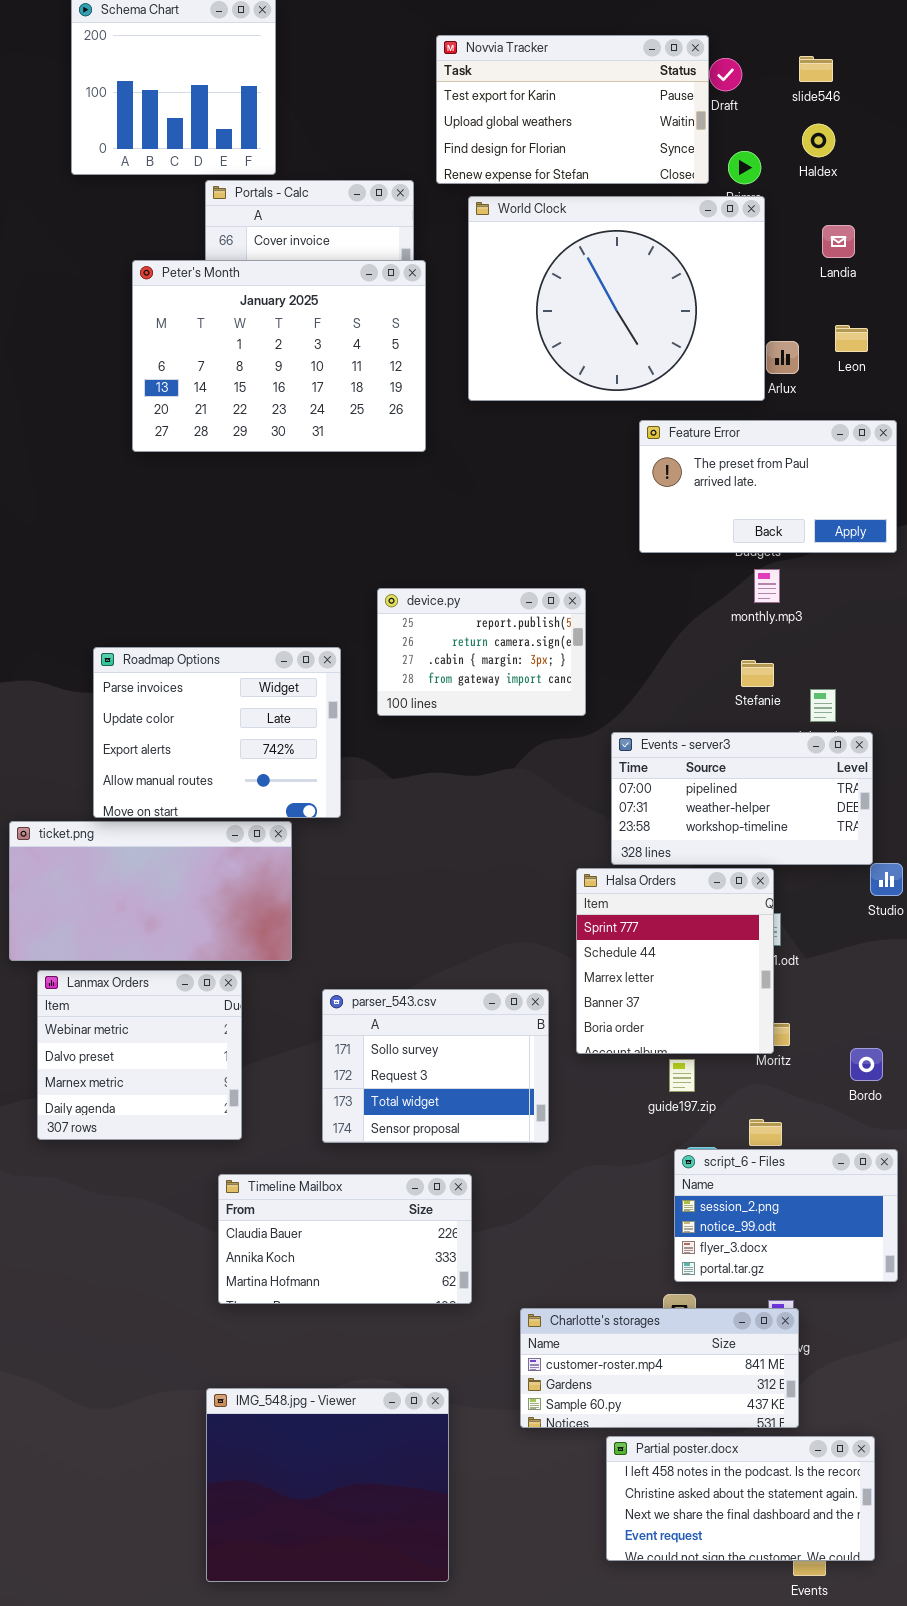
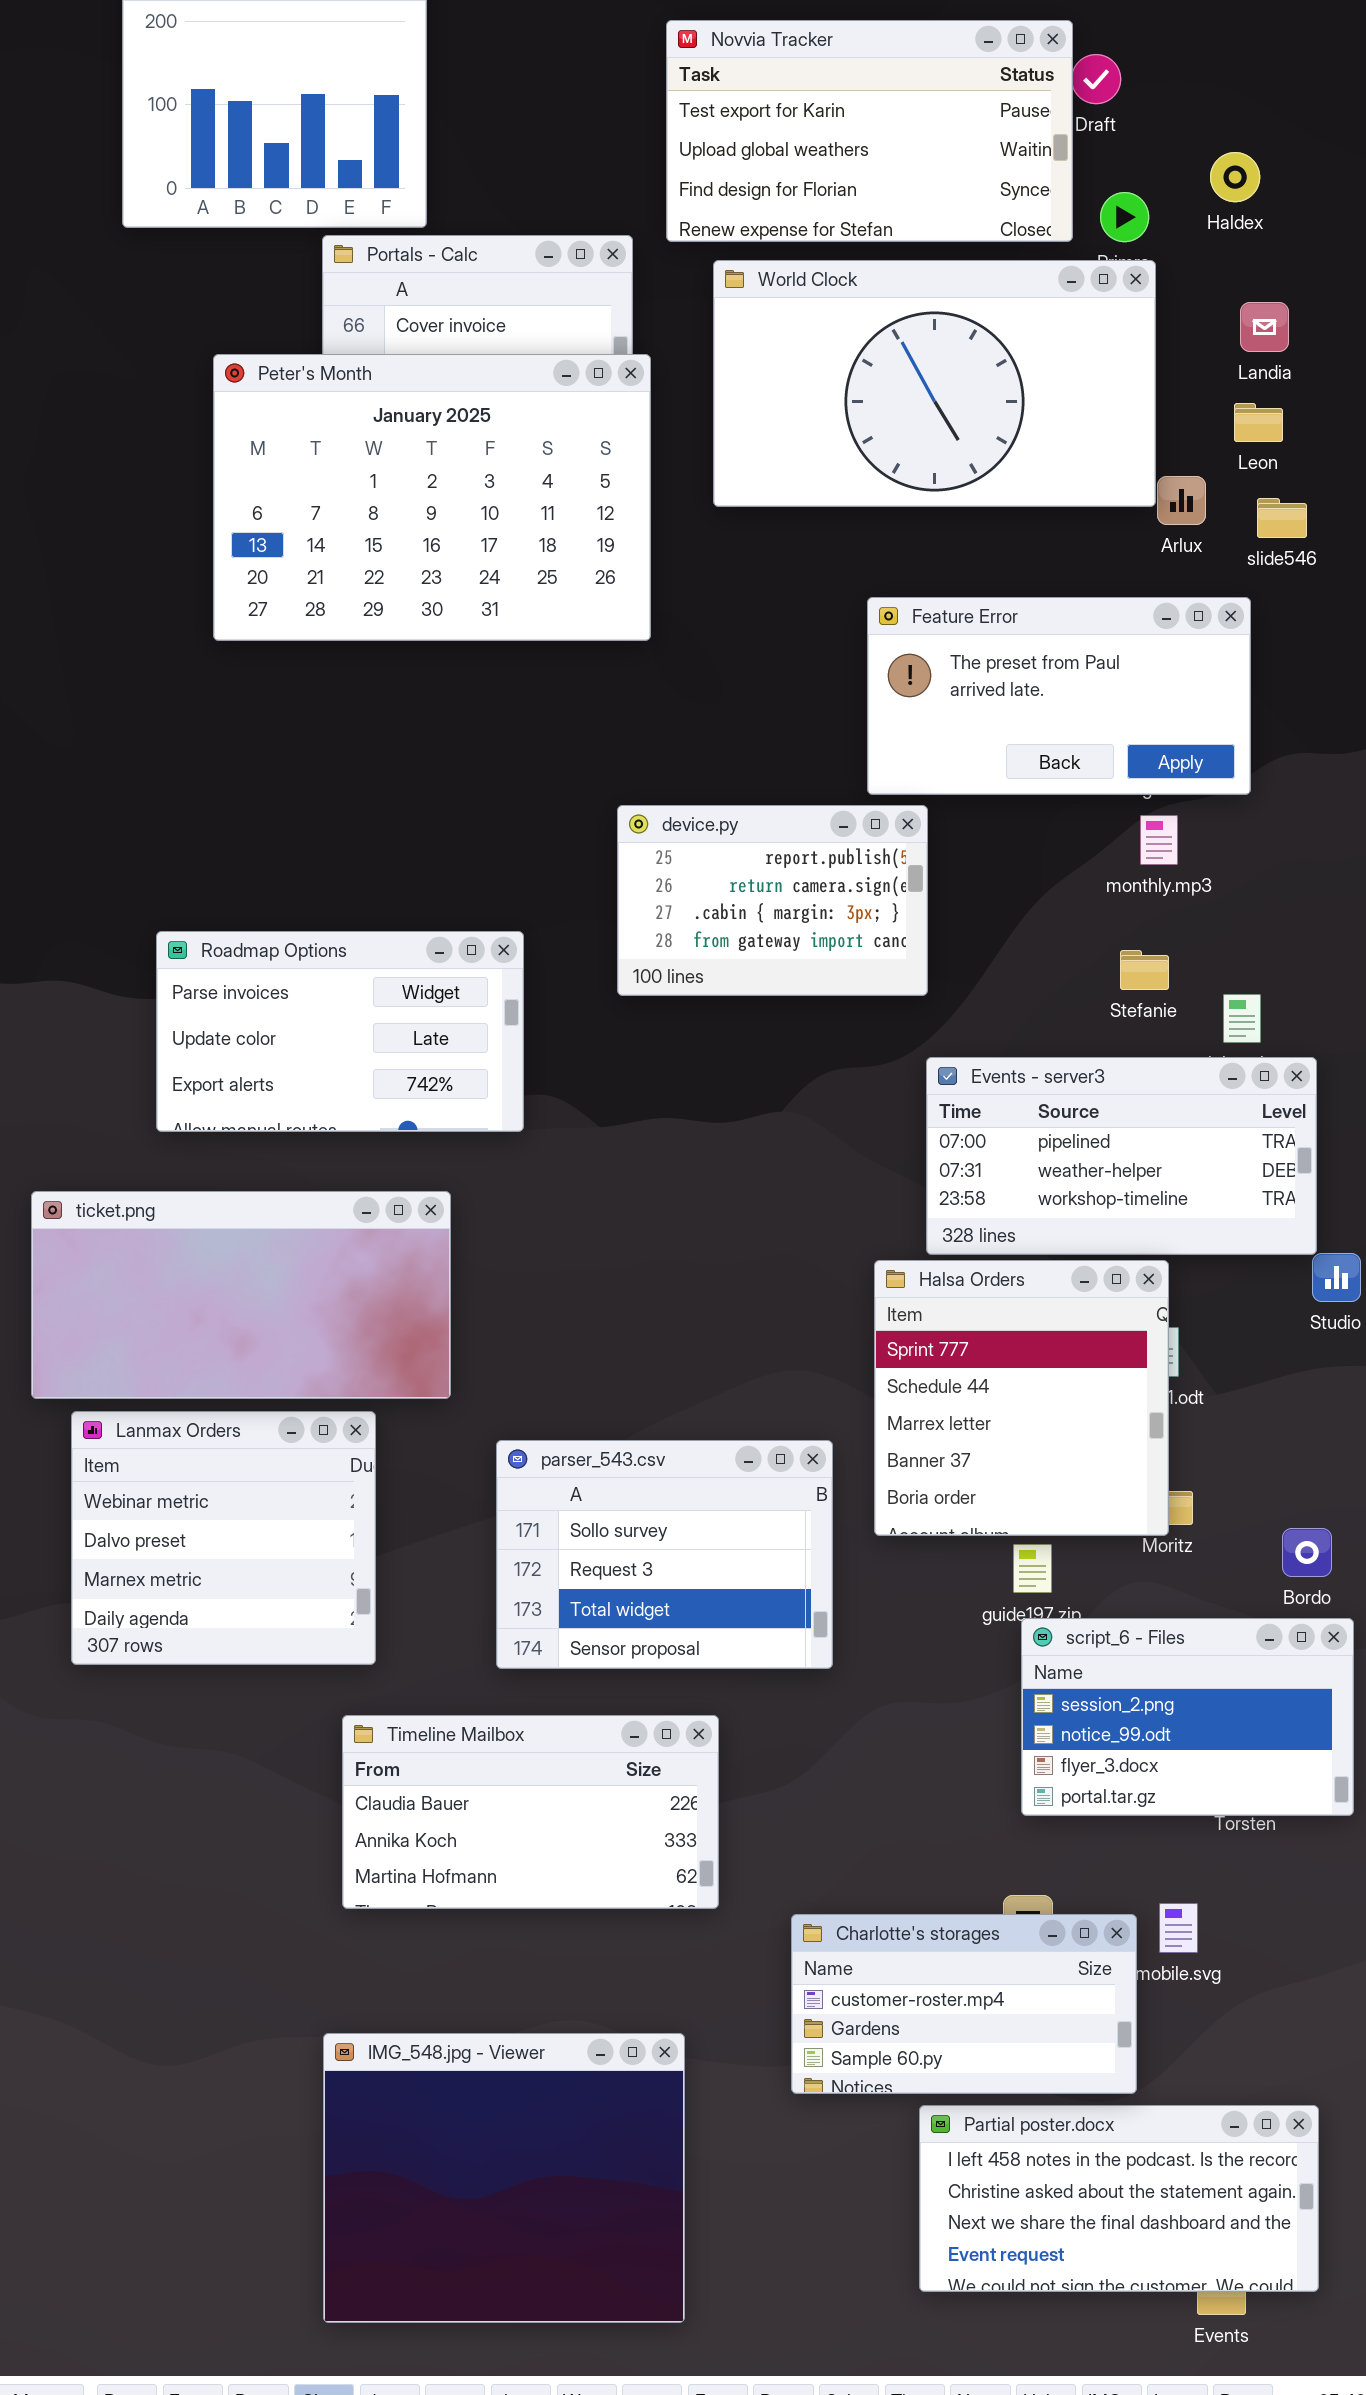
slide546: [799,56,833,82] -> [1257,498,1307,538], moved
World Clock: [468,196,765,401] -> [713,260,1156,507], resized
Leon: [835,325,868,352] -> [1234,403,1283,442], moved
Feature Error: [639,420,897,553] -> [867,597,1251,795], moved
device.py: [377,588,586,716] -> [617,805,928,996], moved
Roadmap Options: [93,647,341,818] -> [156,931,524,1132], resized
script_6 - Files: [674,1149,898,1282] -> [1021,1618,1354,1816], moved
Charlotte's storages: [520,1308,799,1428] -> [791,1914,1137,2094], resized

